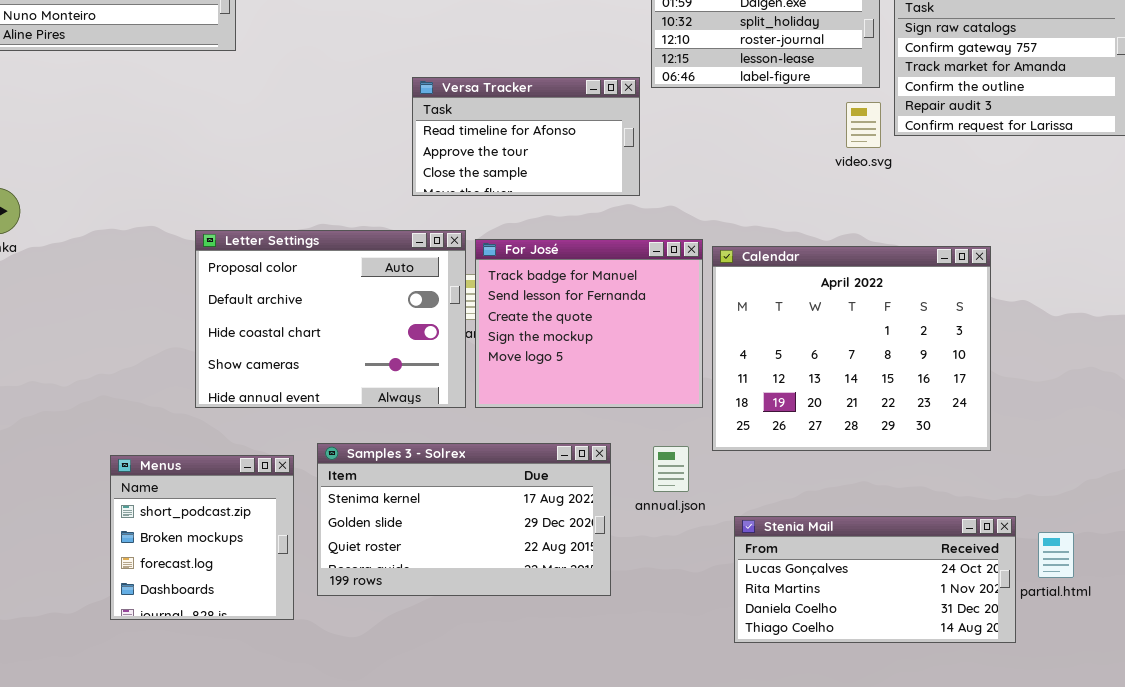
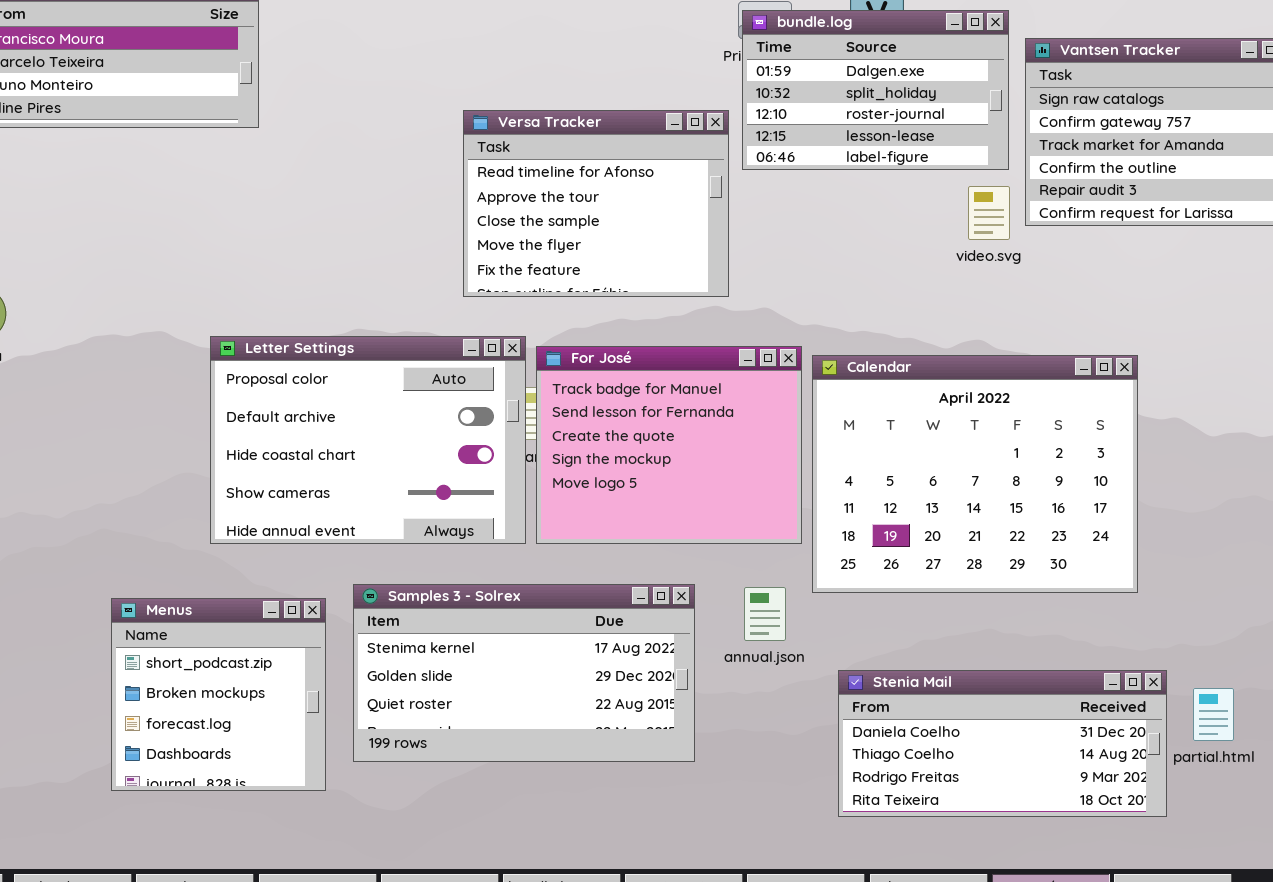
Versa Tracker: [412,77,640,196] -> [463,110,729,297], resized
Stenia Mail: [734,516,1016,643] -> [838,670,1167,817], scrolled down 2 rows

